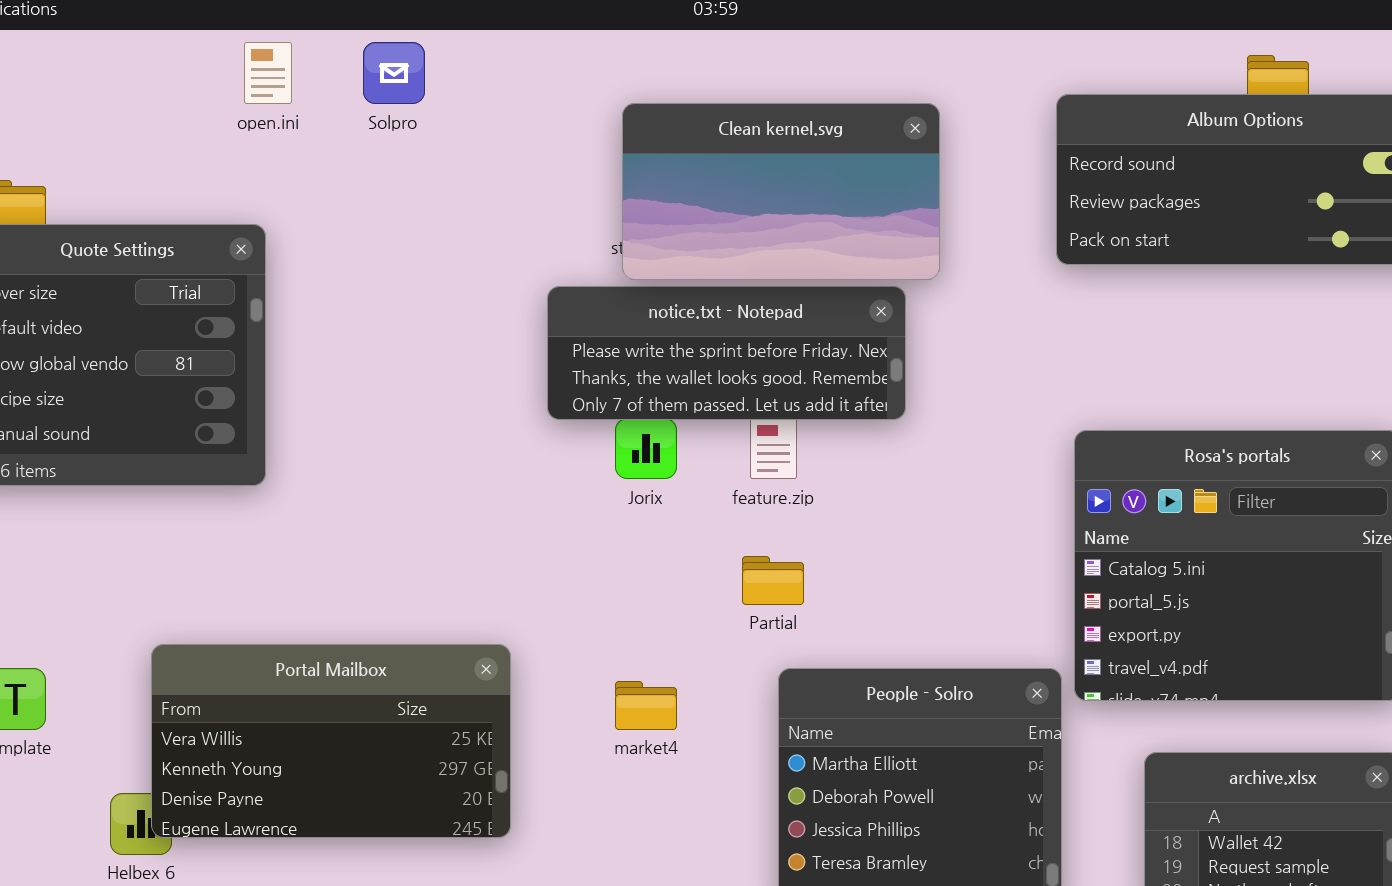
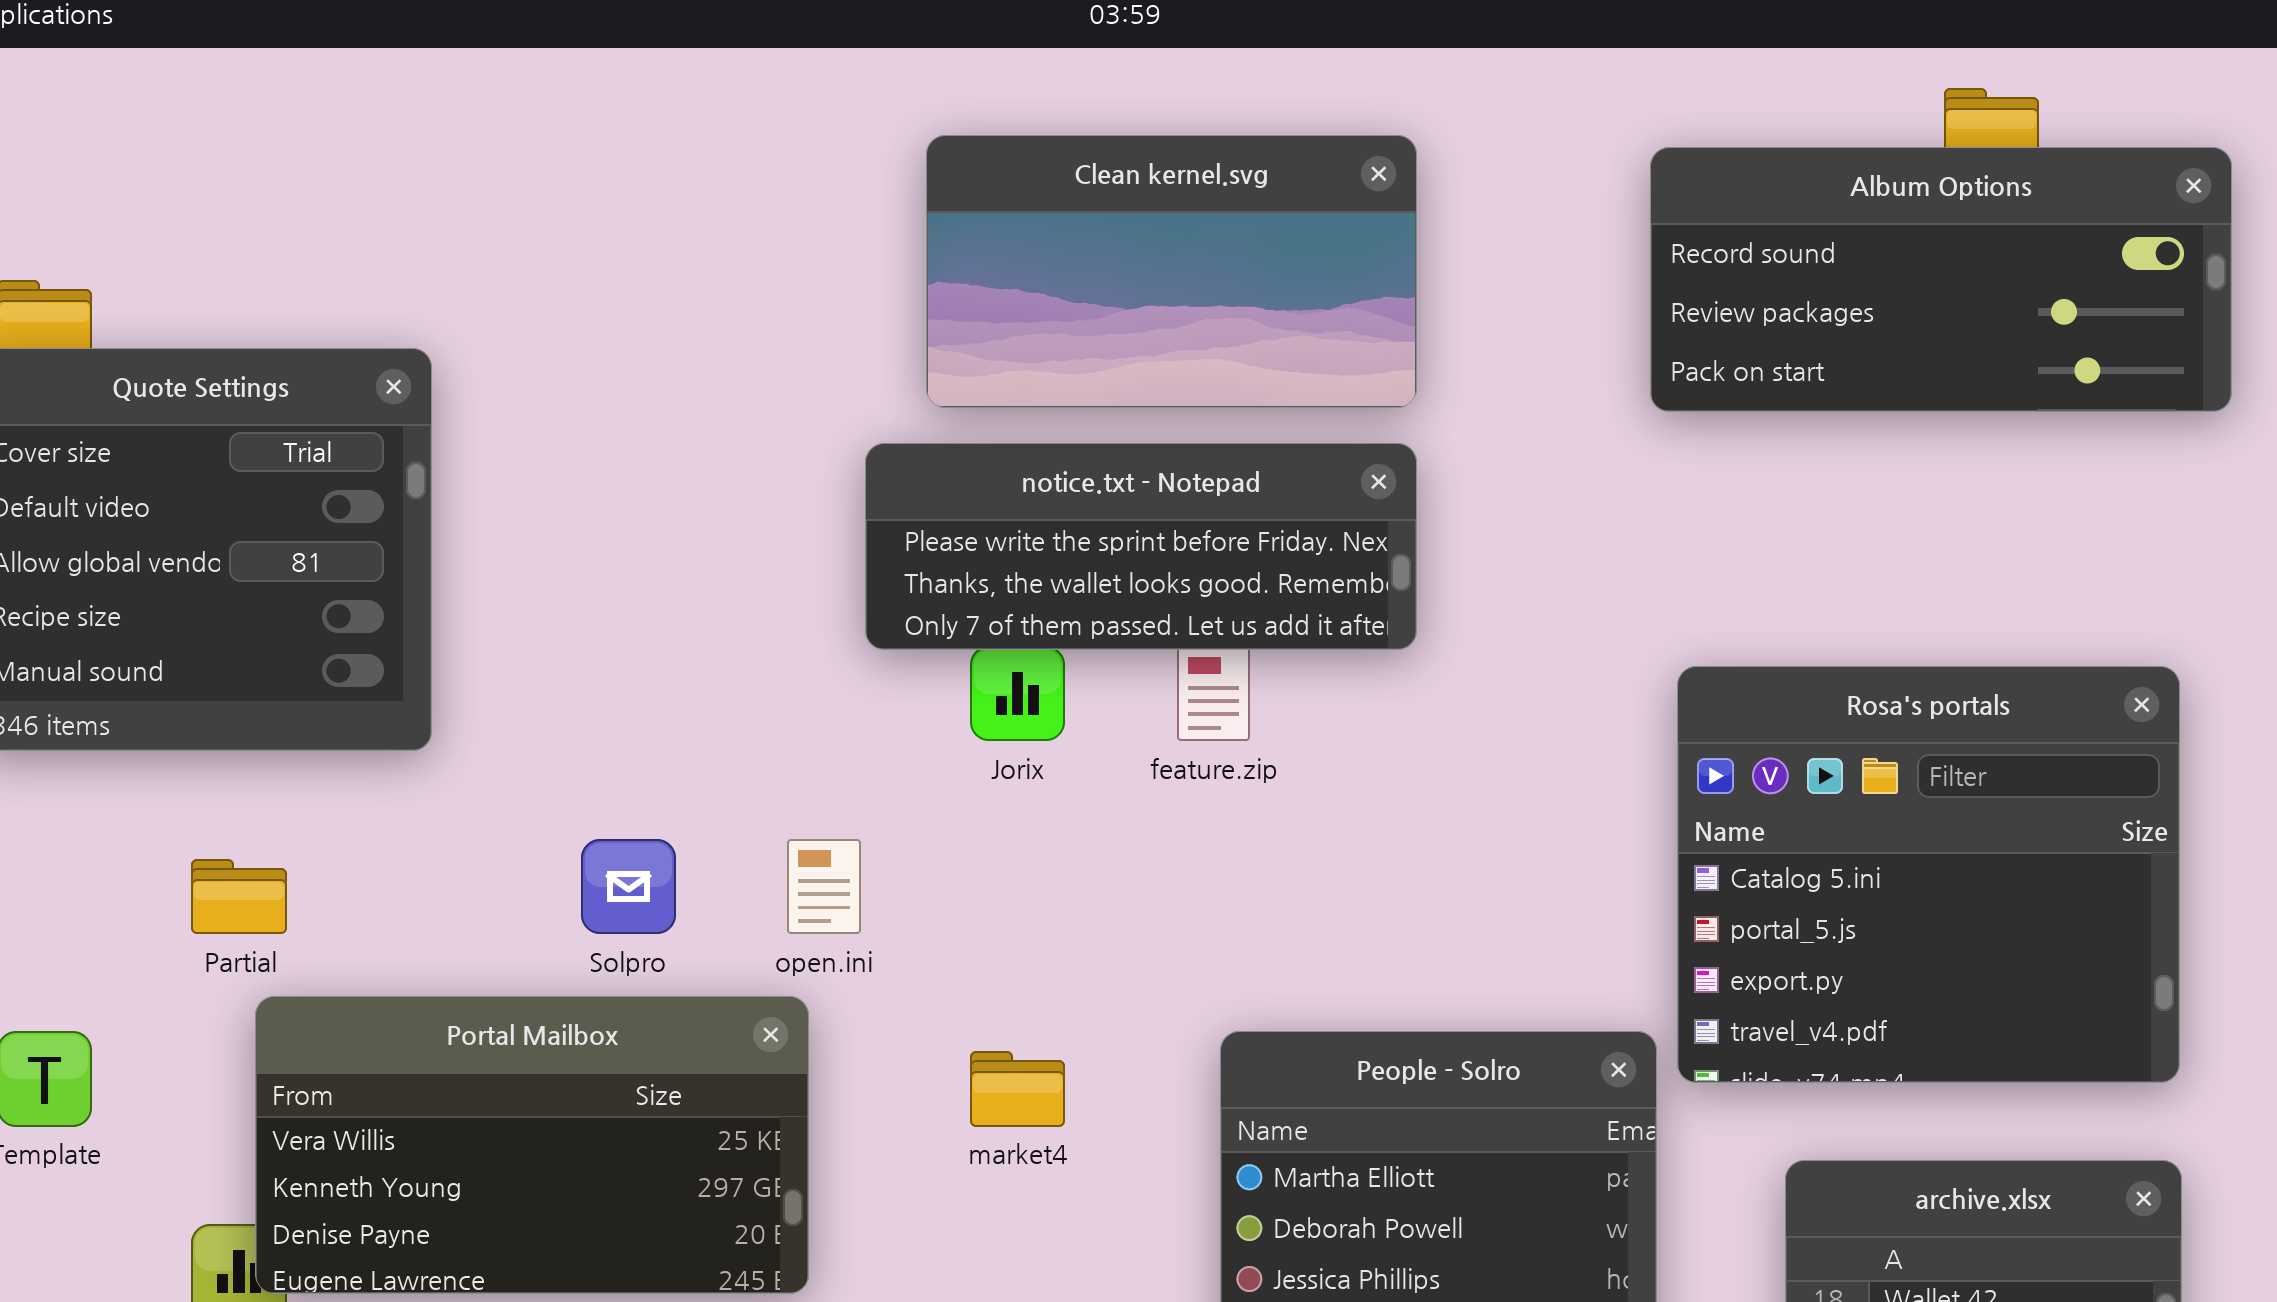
open.ini: [244,42,292,104] -> [787,839,861,934], moved
Solpro: [363,42,425,104] -> [581,839,676,934], moved
Clean kernel.svg: [622,103,940,280] -> [926,135,1417,408], moved
Partial: [742,556,804,605] -> [191,859,287,934], moved

